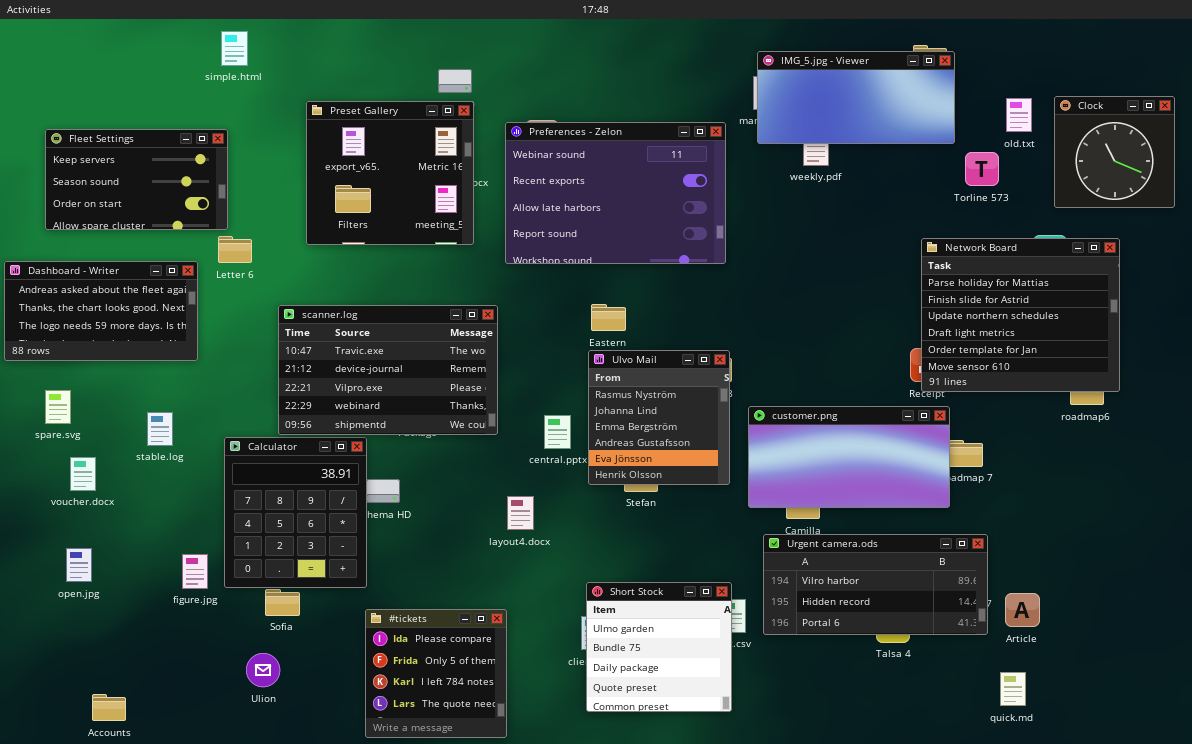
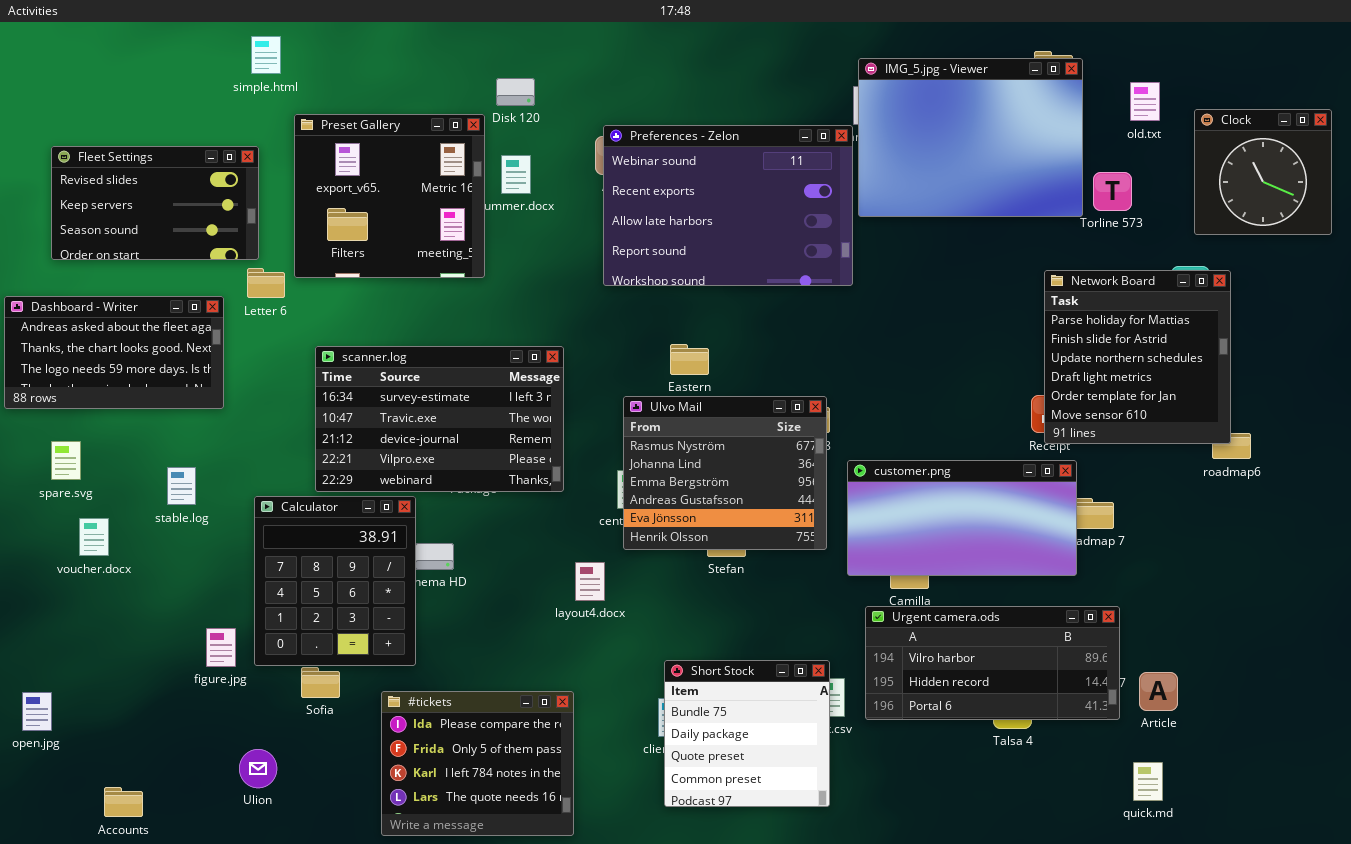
IMG_5.jpg - Viewer: [757,51,955,144] -> [858,58,1083,217], resized
old.txt: [1006,98,1032,132] -> [1130,82,1160,121], moved
Preset Gallery: [306,101,474,245] -> [294,114,485,278], moved
Preferences - Zelon: [505,122,726,264] -> [603,125,853,286], moved
Fleet Settings: [45,129,228,230] -> [51,146,259,260], scrolled up 1 row
Network Board: [921,238,1120,392] -> [1044,270,1231,444], resized
scanner.log: [278,305,498,435] -> [315,346,564,492], scrolled up 1 row
Ulvo Mail: [588,350,730,485] -> [623,396,827,550], resized
open.jpg: [66,548,92,582] -> [22,692,52,731], moved
Short Stock: [586,582,732,712] -> [664,660,830,807], scrolled down 1 row
#tickets: [365,609,507,738] -> [381,691,574,836], resized
Ulion: [246,653,280,687] -> [239,749,277,788], moved

